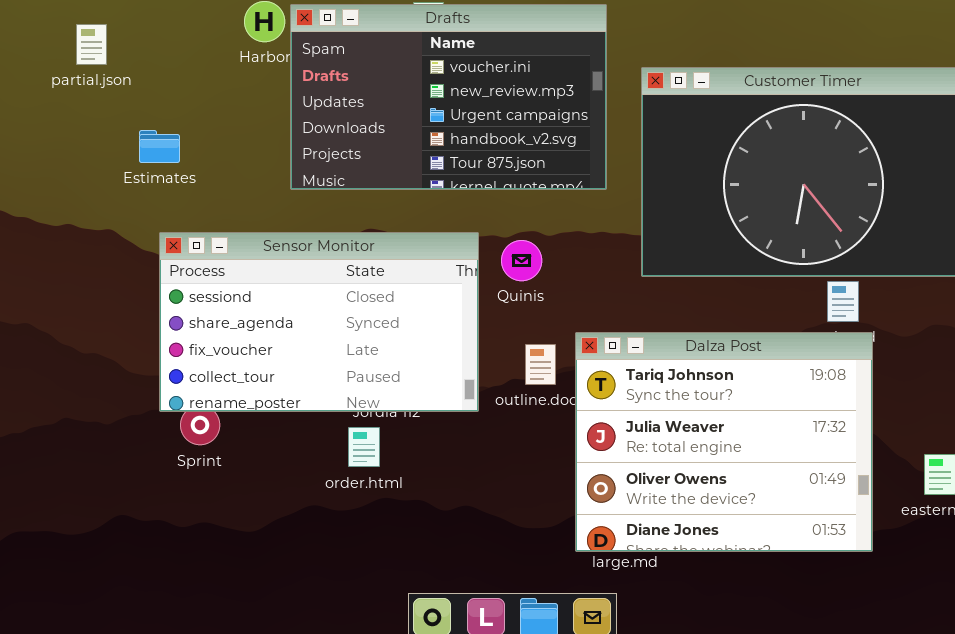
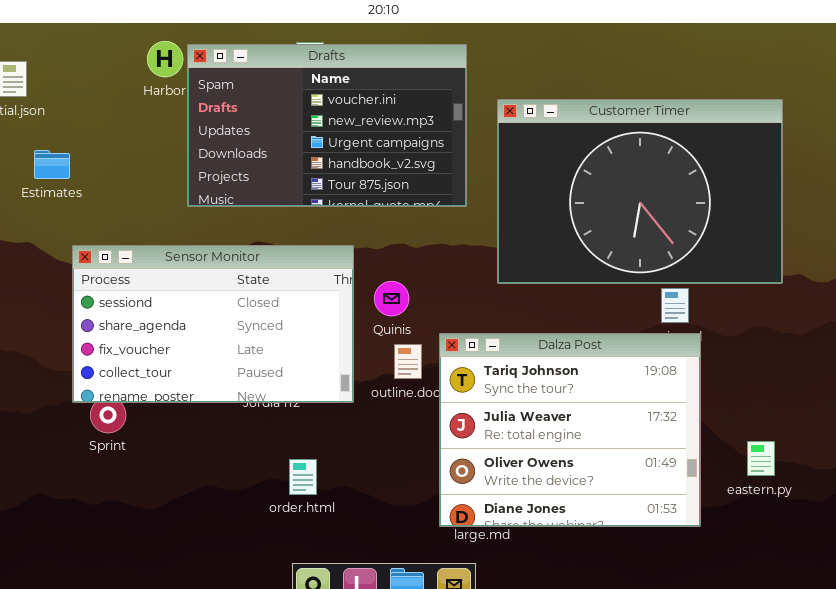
Estimates: [139,130,180,163] -> [34,150,70,179], moved
Quinis: [501,240,542,281] -> [374,281,409,316], moved
order.html: [348,427,380,467] -> [289,459,317,495], moved

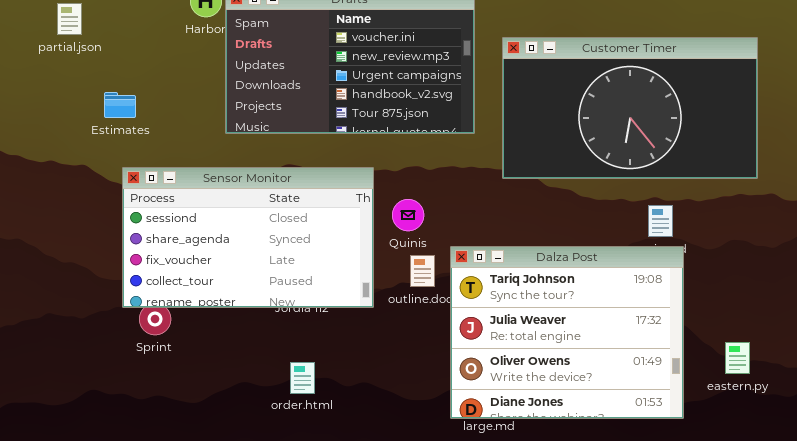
Customer Timer: [497,99,783,284] -> [502,37,758,179], resized
Estimates: [34,150,70,179] -> [104,92,136,118], moved
order.html: [289,459,317,495] -> [290,362,315,394], moved

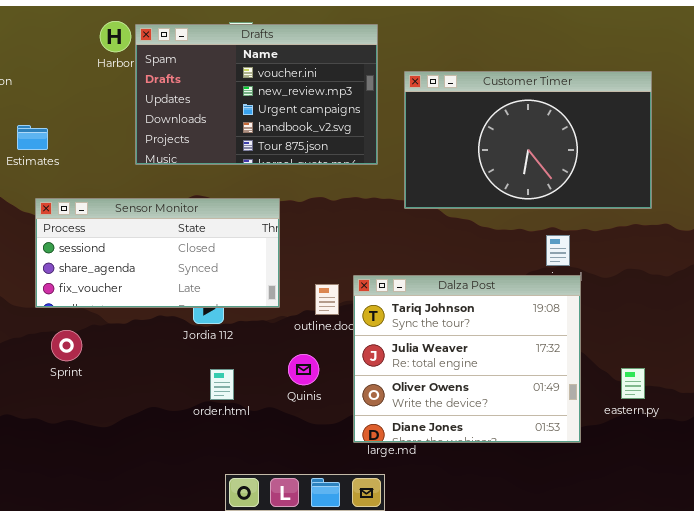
Sensor Monitor: [122,167,374,308] -> [35,198,280,308], resized
Quinis: [392,199,424,231] -> [288,354,319,385], moved
order.html: [290,362,315,394] -> [210,369,234,400], moved

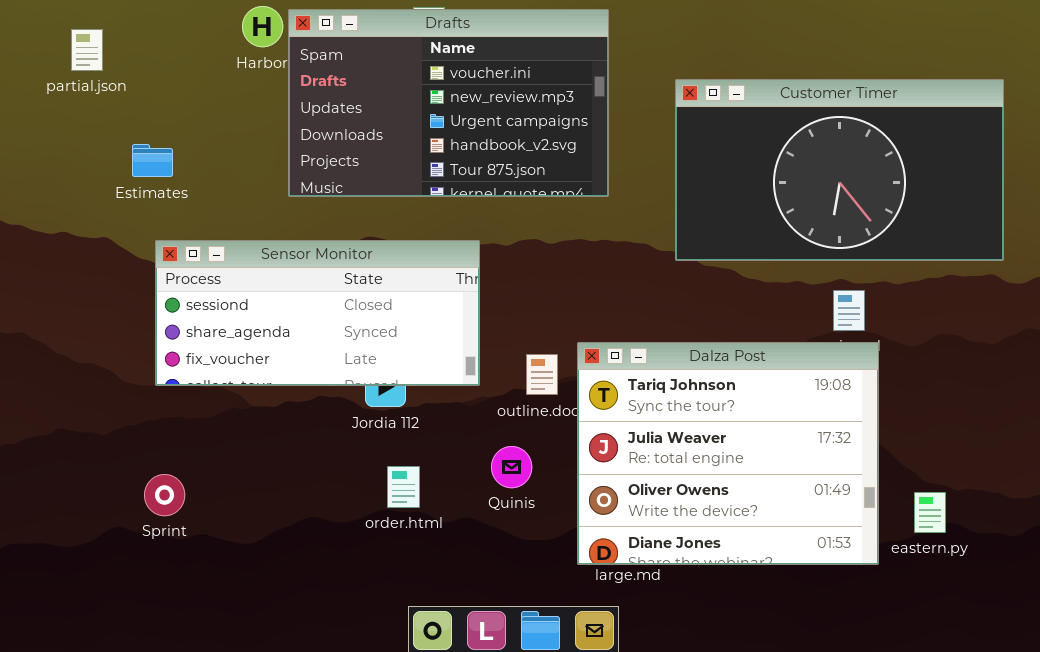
Customer Timer: [404,71,652,209] -> [675,79,1004,261], moved
Sprint: [51,330,82,361] -> [144,474,185,516], moved
eastern.py: [621,368,645,399] -> [914,492,946,533], moved

